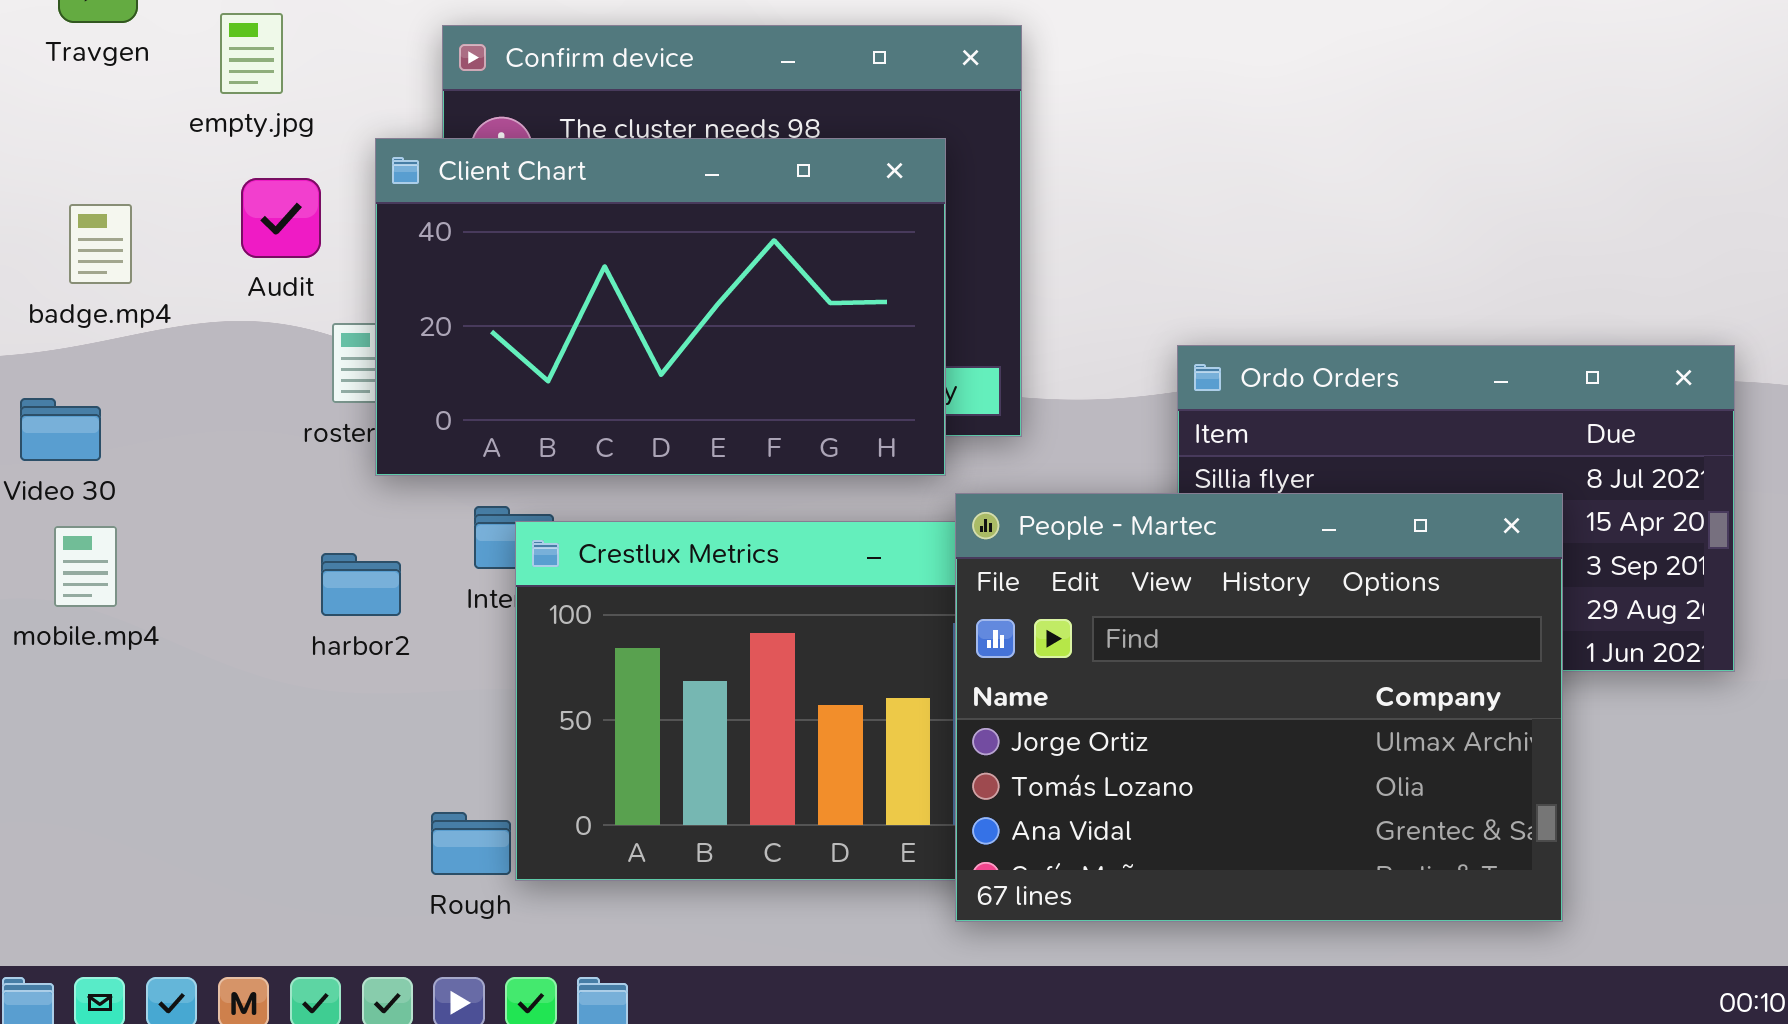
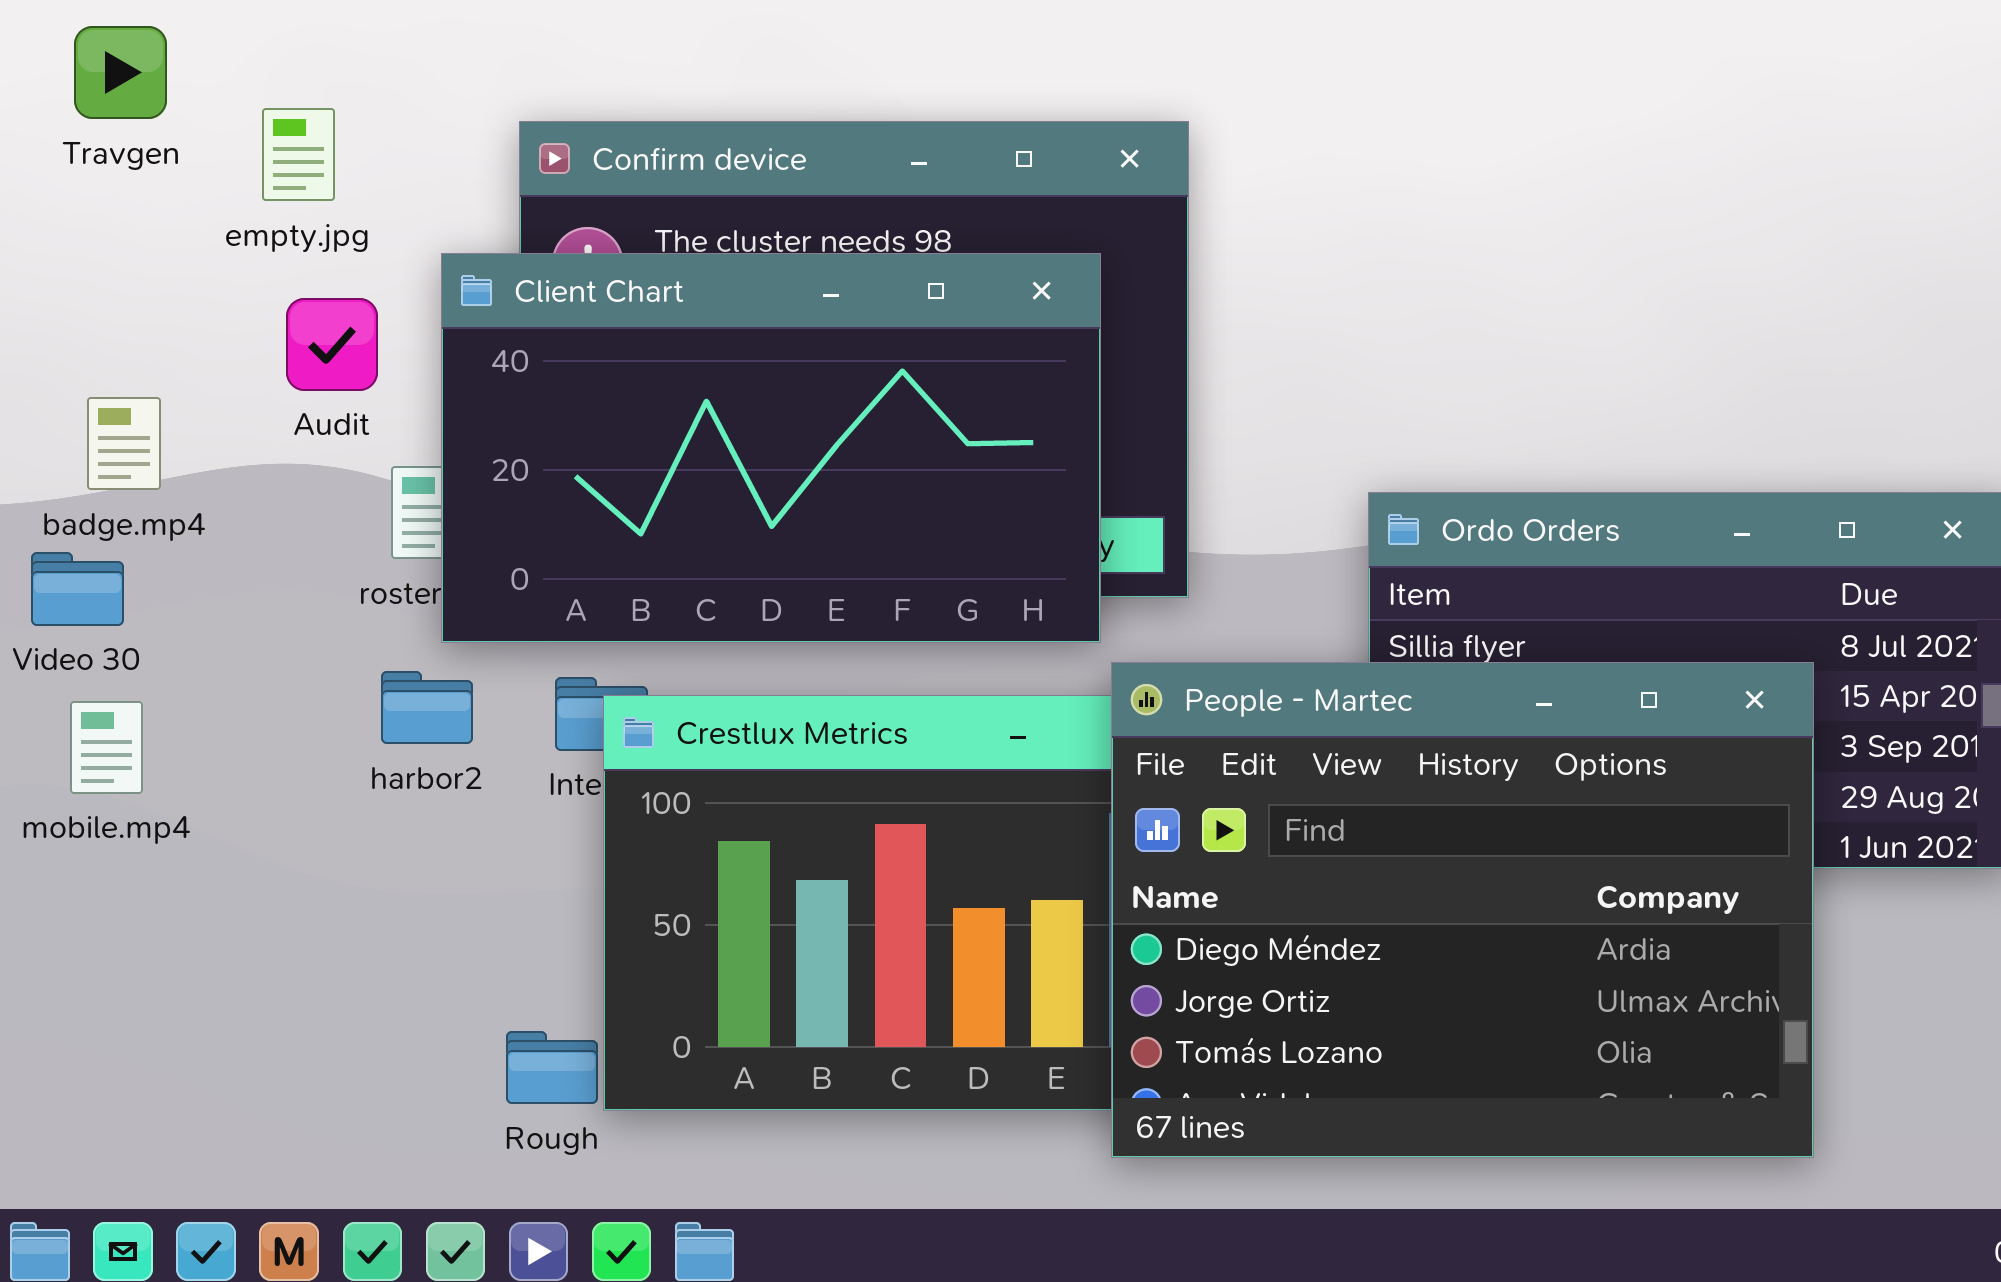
badge.mp4: [69,204,132,284] -> [87,397,161,490], moved
People - Martec: [955,493,1563,922] -> [1111,662,1814,1158], scrolled up 1 row
harbor2: [321,553,401,616] -> [381,671,473,744], moved

